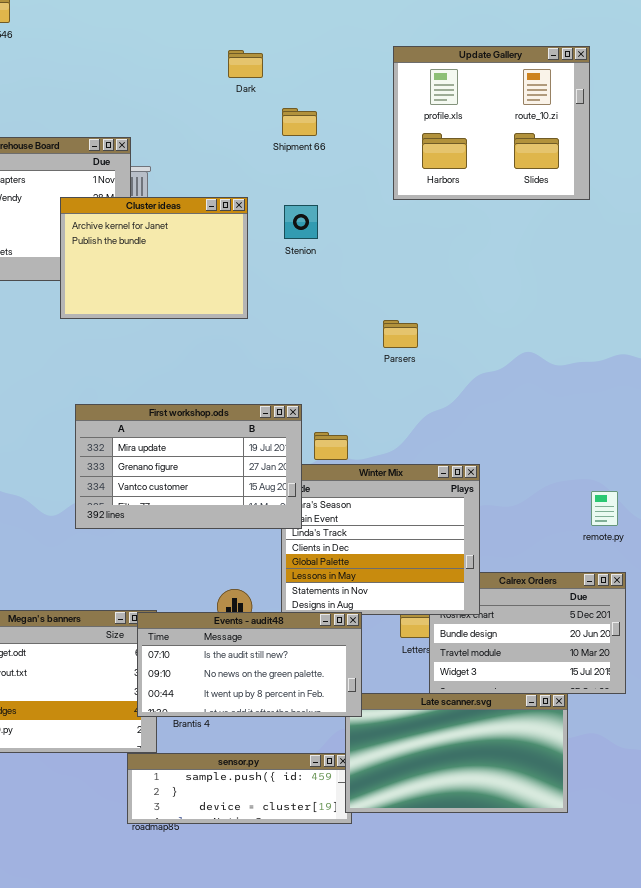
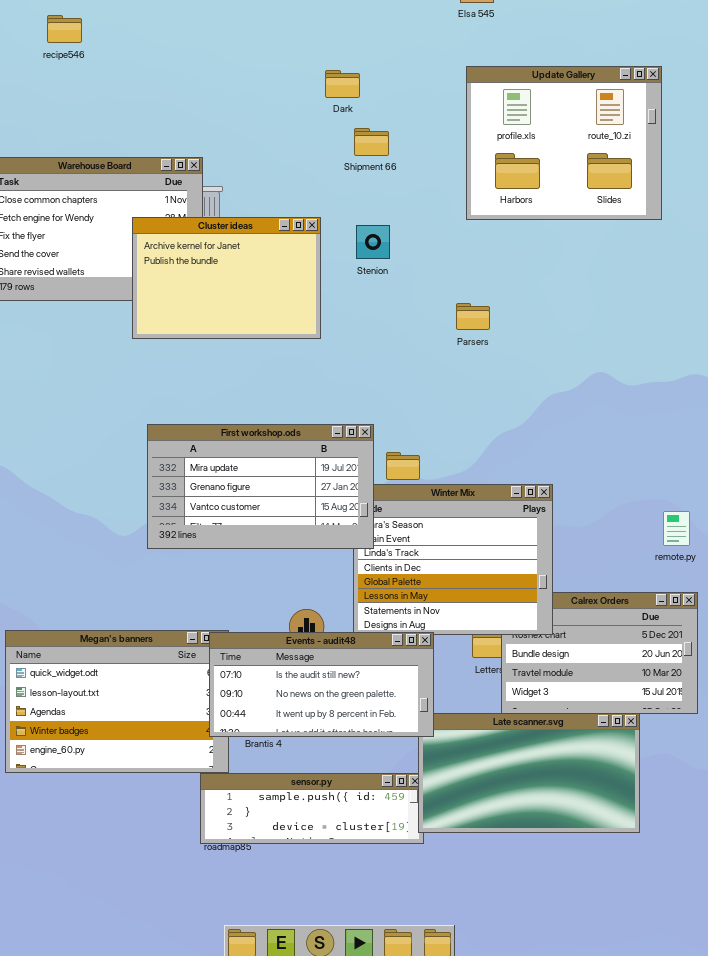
Dark: [228,50,263,78] -> [325,70,360,98], moved
Parsers: [383,320,418,348] -> [456,303,490,330], moved

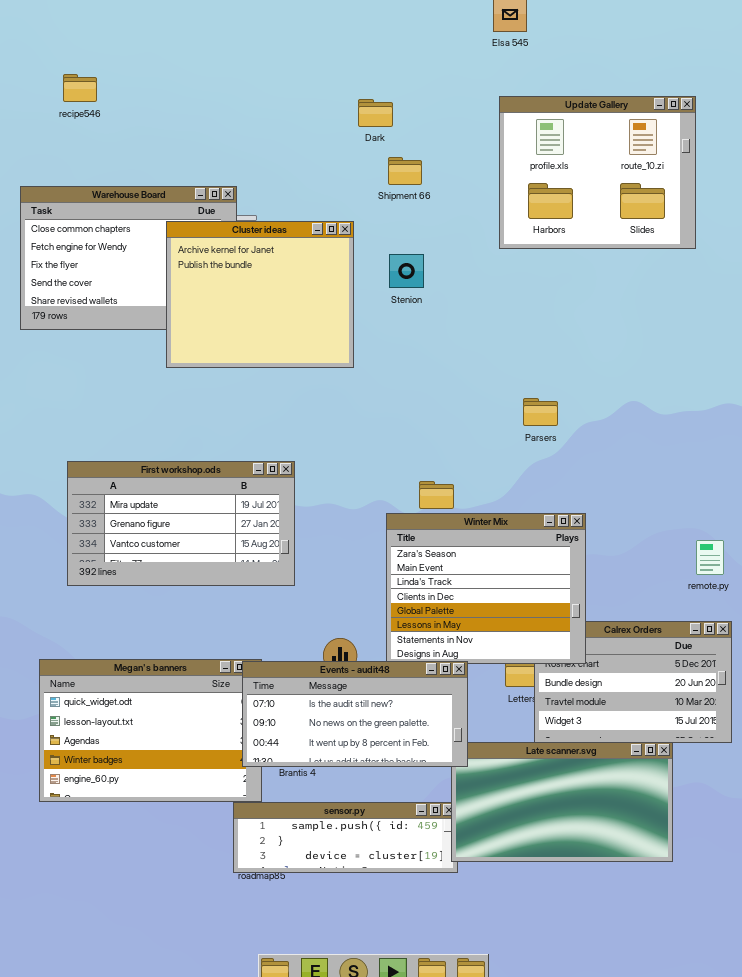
recipe546: [47,15,82,43] -> [63,74,97,102], moved
Cluster ideas: [132,217,321,339] -> [166,221,354,368], resized
Parsers: [456,303,490,330] -> [523,398,558,426], moved
First workshop.ods: [147,424,374,549] -> [67,461,295,586], moved

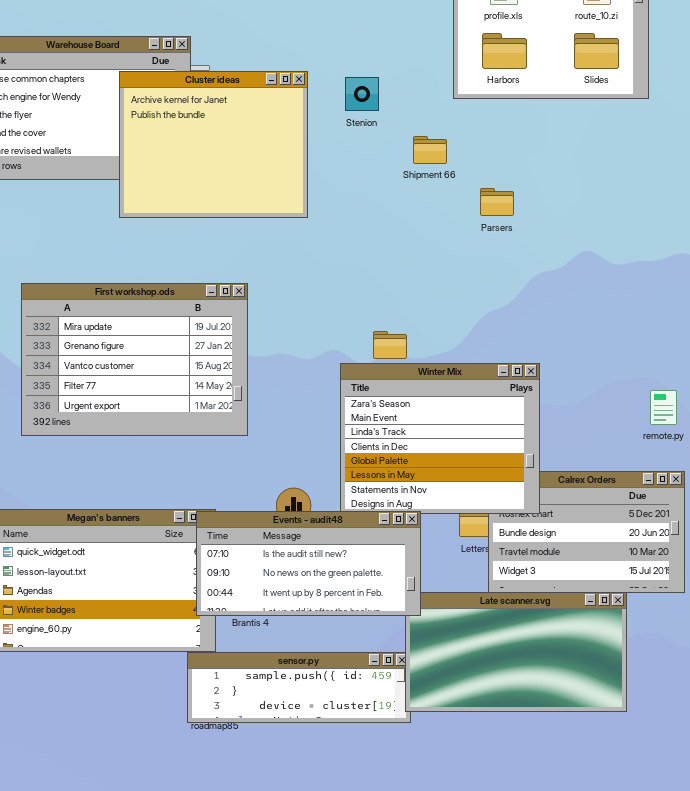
Shipment 66: [388,157,422,185] -> [413,136,447,164], moved
Stenion: [389,254,424,288] -> [345,77,379,111], moved
Parsers: [523,398,558,426] -> [480,188,514,216], moved
First workshop.ods: [67,461,295,586] -> [21,283,248,436], resized

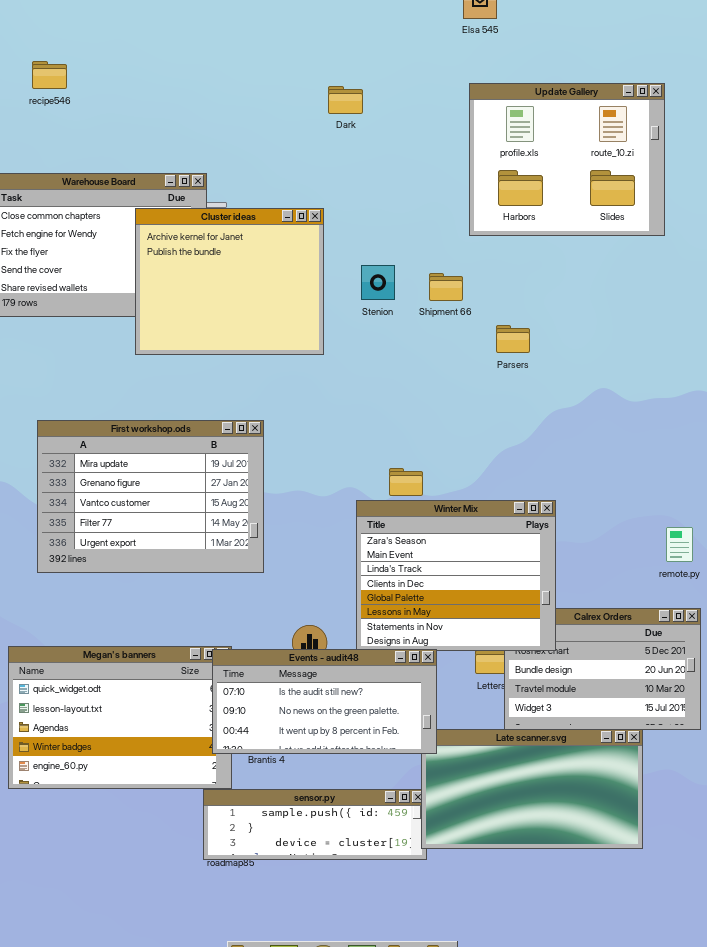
Stenion: [345,77,379,111] -> [361,265,395,300], moved

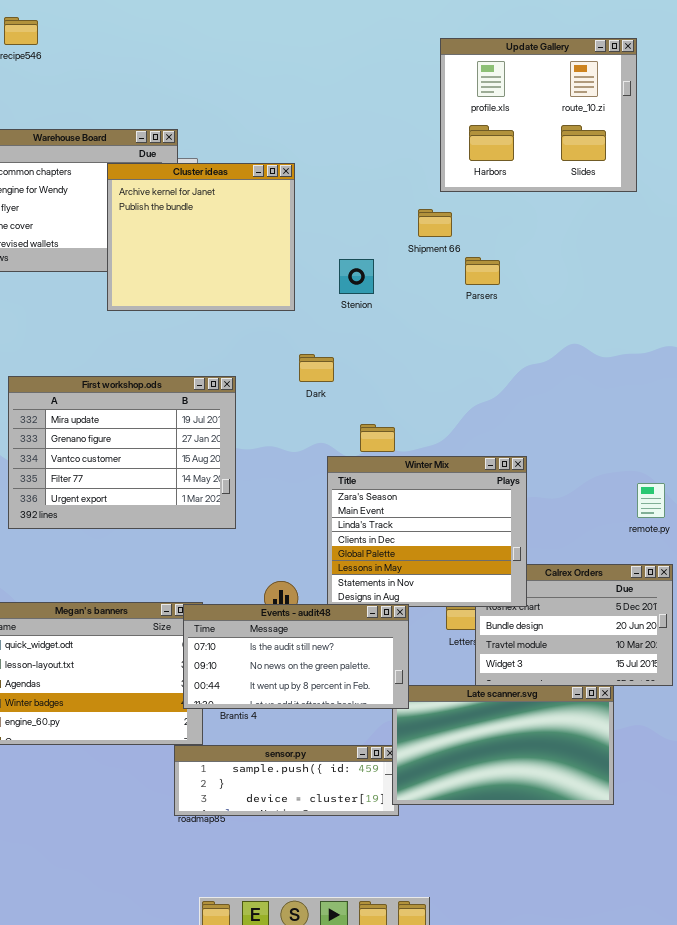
Dark: [328,86,363,114] -> [299,354,334,382], moved
Stenion: [361,265,395,300] -> [339,259,374,294], moved
Shipment 66: [429,273,463,301] -> [418,209,452,237], moved
Parsers: [496,325,530,353] -> [465,257,500,285], moved

